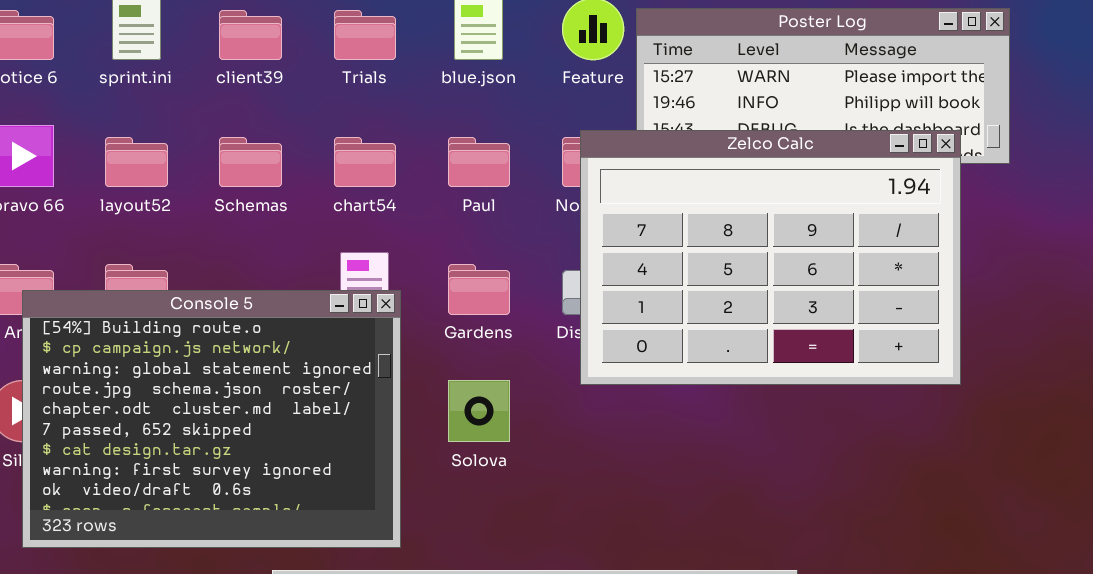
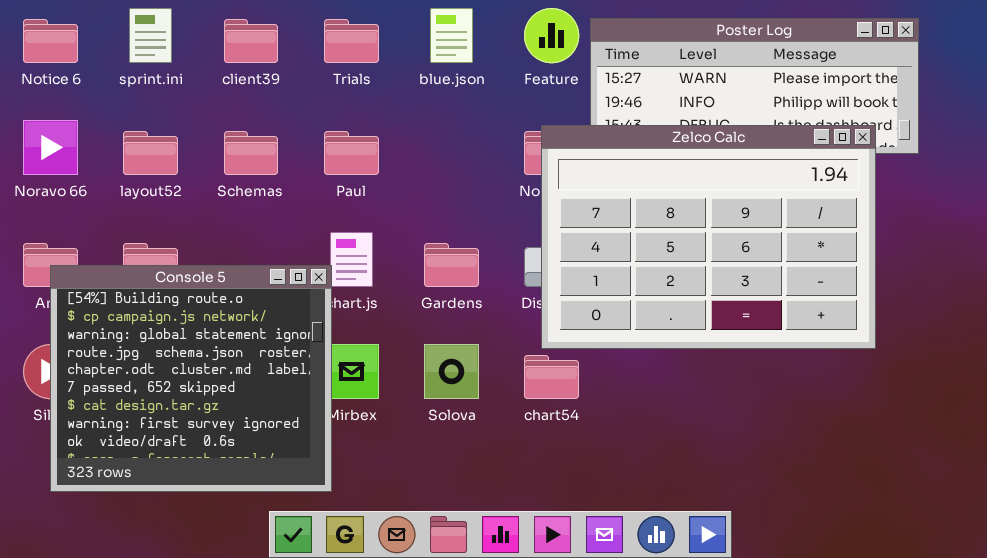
chart54: [334,137,396,187] -> [524,355,579,399], moved
Paul: [448,137,510,187] -> [324,131,379,175], moved
Console 5: [22,290,401,548] -> [50,265,332,492], resized

